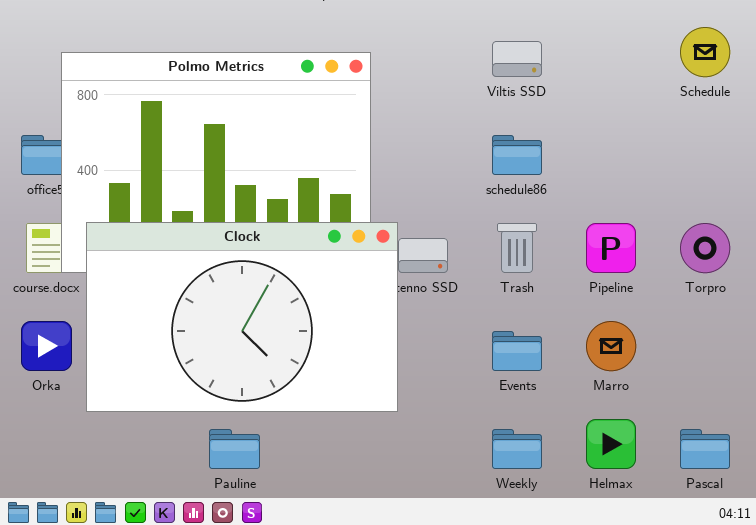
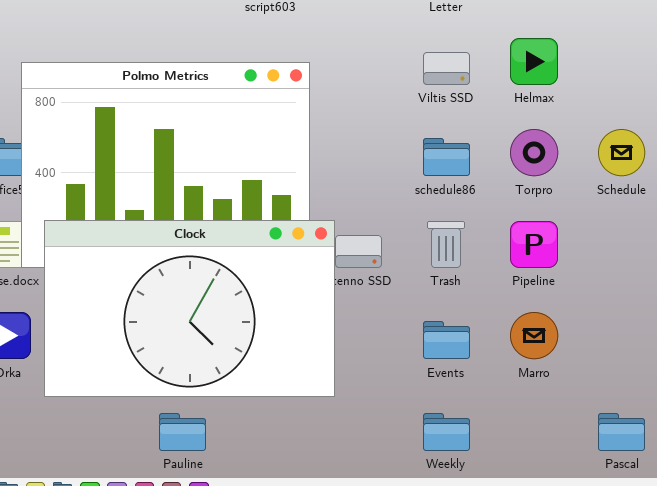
Schedule: [680,27,730,77] -> [598,129,645,176], moved
Torpro: [680,223,730,273] -> [510,129,558,176], moved
Helmax: [586,419,636,469] -> [510,38,558,85], moved

